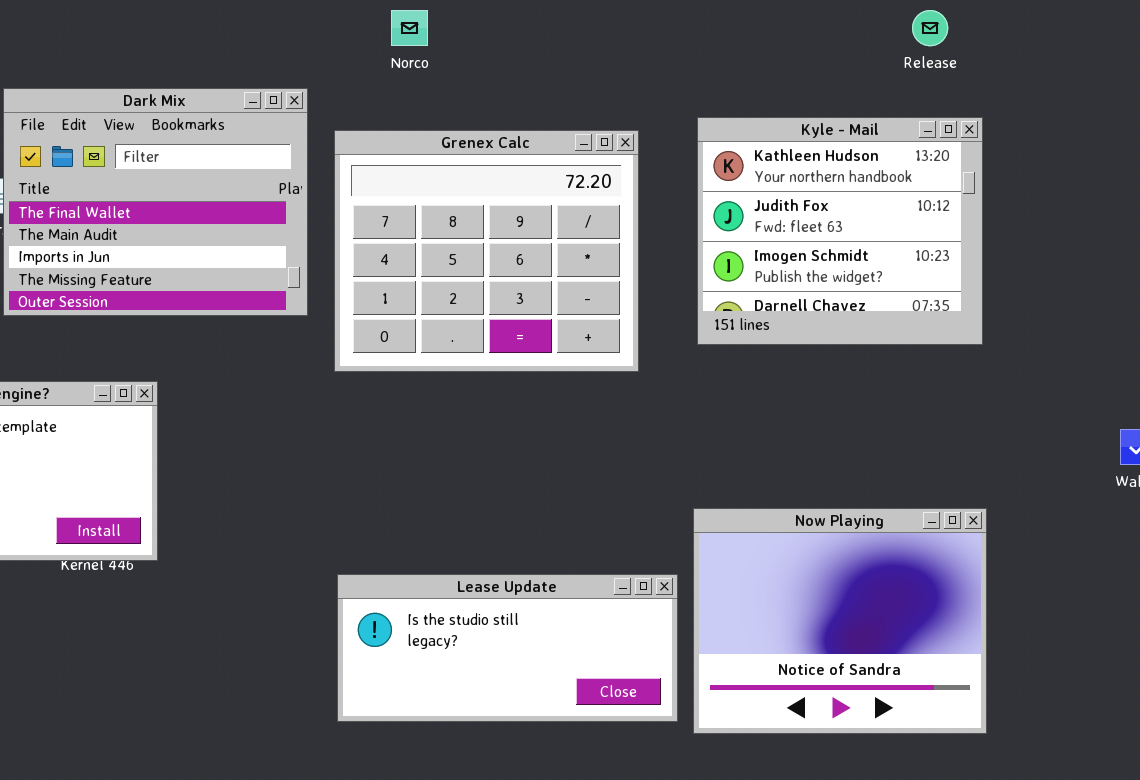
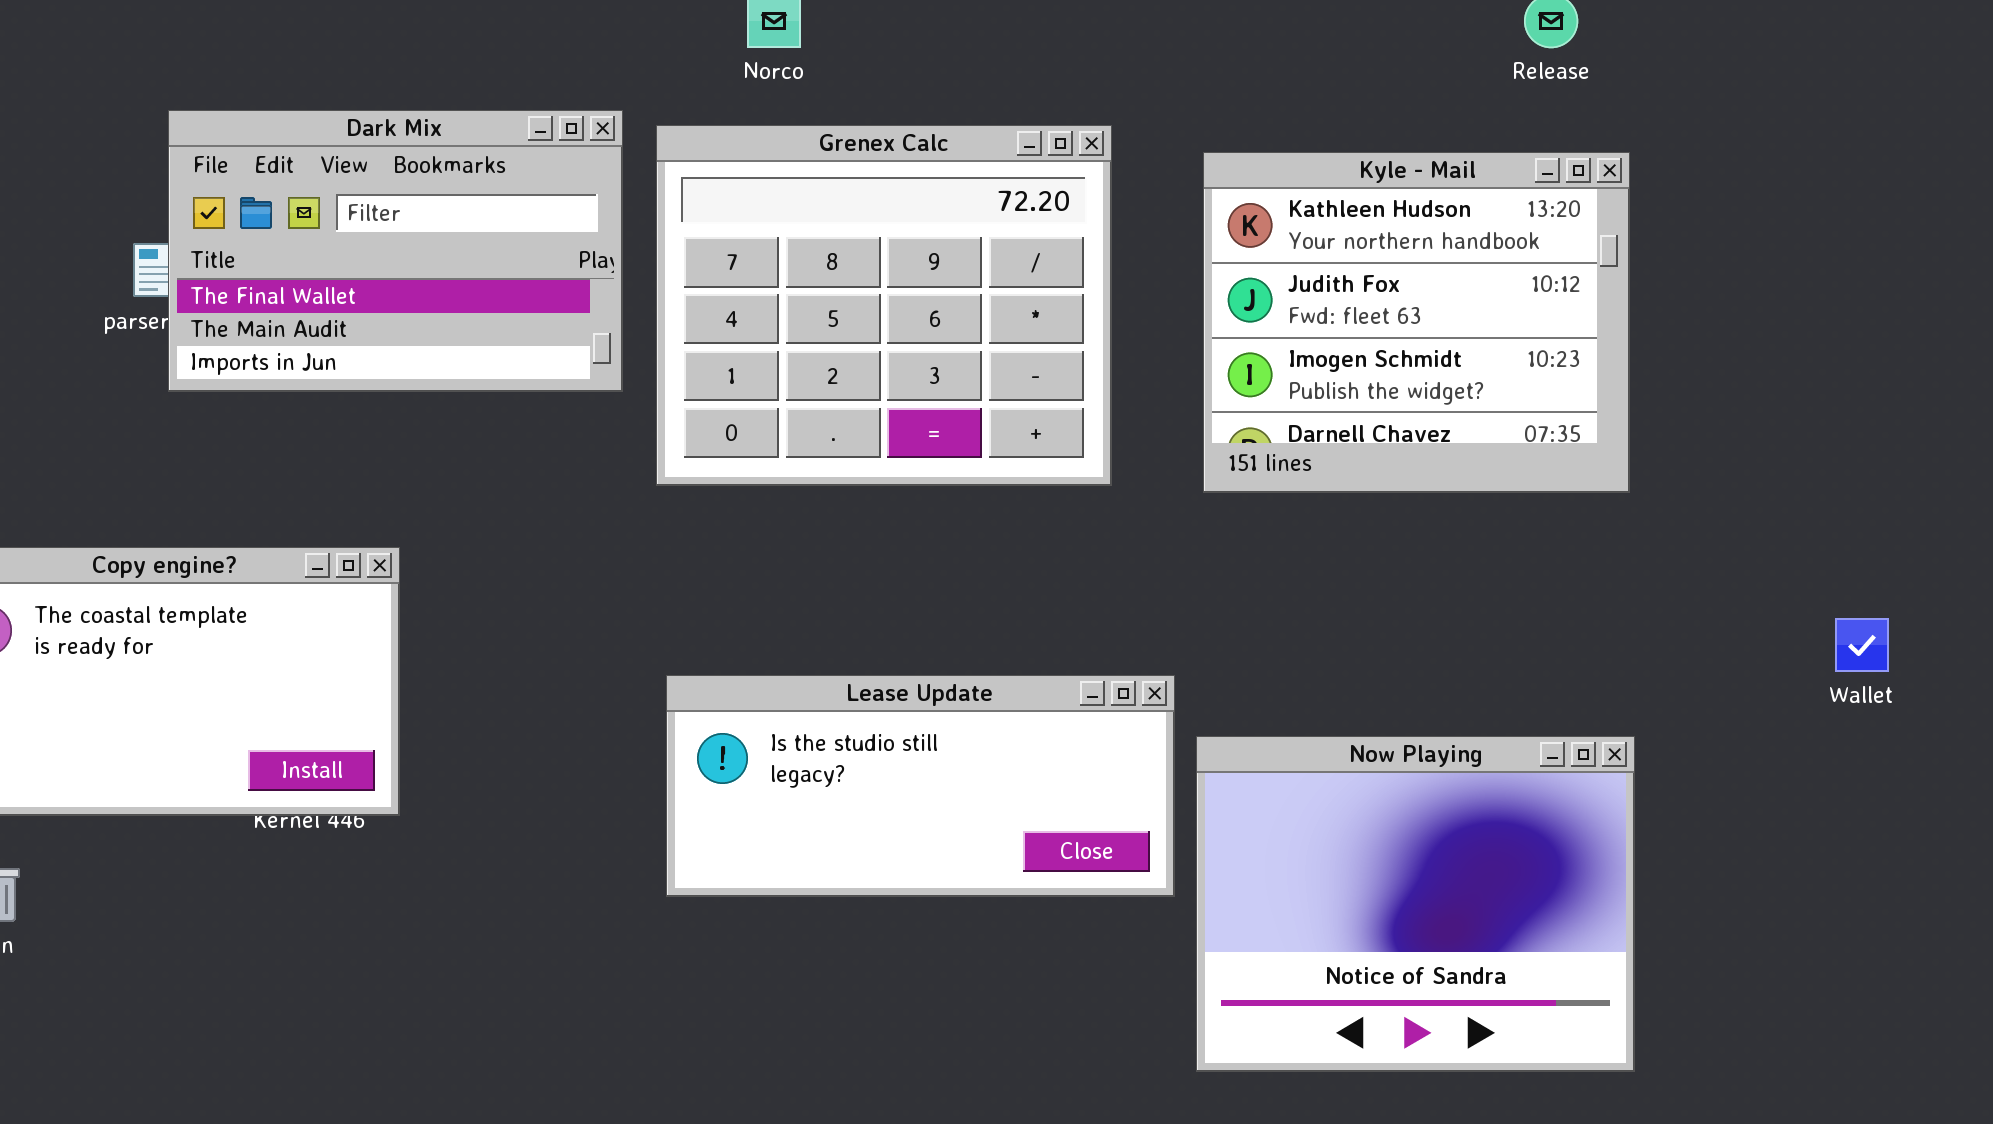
Dark Mix: [3,88,308,316] -> [168,110,623,392], resized
Grenex Calc: [334,130,639,372] -> [656,125,1112,486], moved
Lease Update: [337,574,678,722] -> [666,675,1175,897], moved

